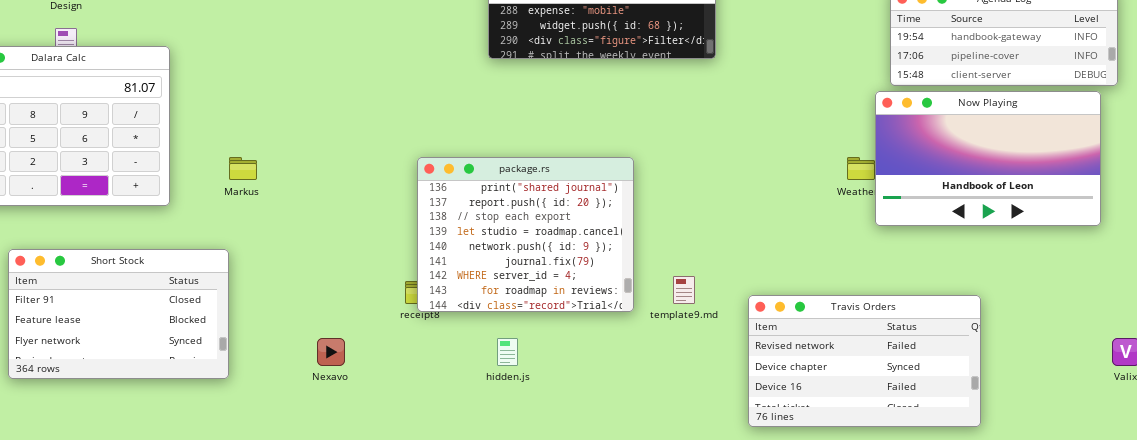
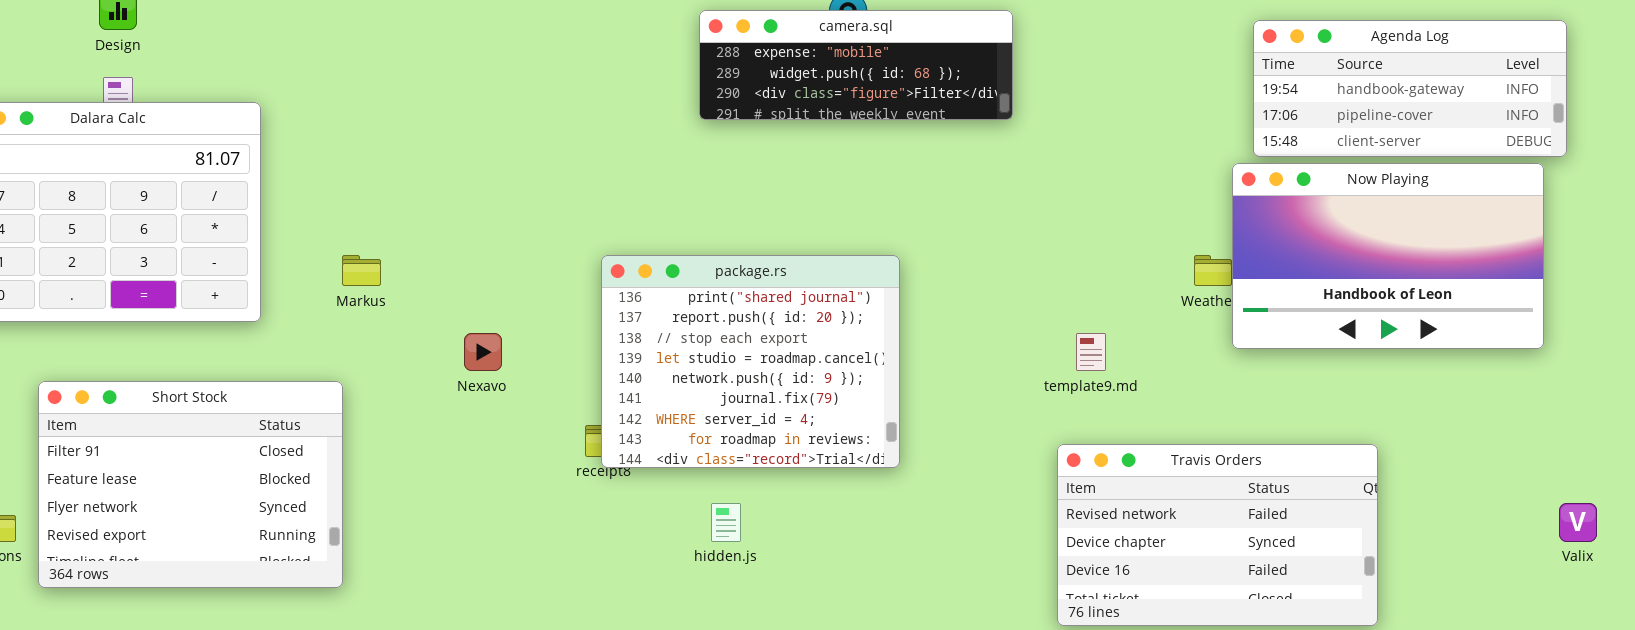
Short Stock: [8,249,229,379] -> [38,381,343,588], resized
template9.md: [673,276,695,304] -> [1076,333,1106,371], moved
Nexavo: [317,338,345,366] -> [464,333,502,371], moved

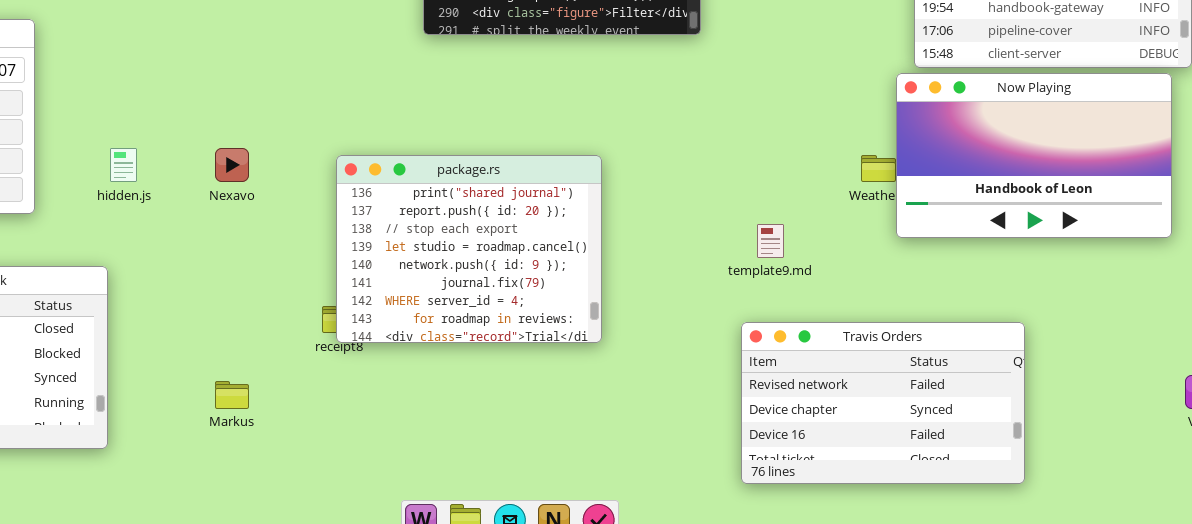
Markus: [342,255,381,286] -> [215,381,249,409], moved
Nexavo: [464,333,502,371] -> [215,148,249,182], moved
hidden.js: [711,503,741,542] -> [110,148,137,182], moved

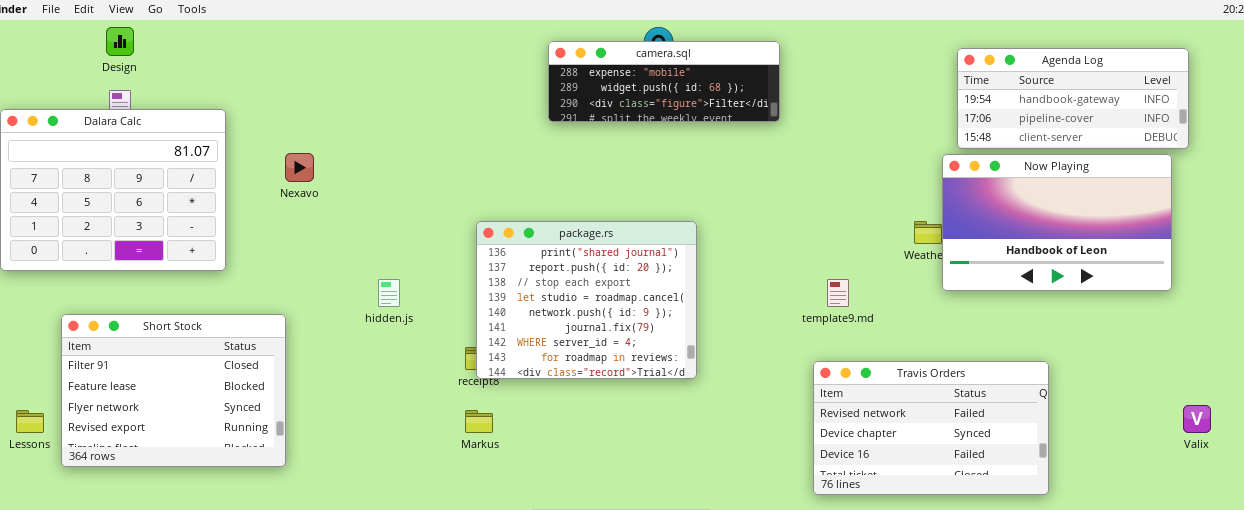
hidden.js: [110,148,137,182] -> [378,279,400,307], moved
Nexavo: [215,148,249,182] -> [285,153,314,182], moved
Markus: [215,381,249,409] -> [465,410,493,433], moved

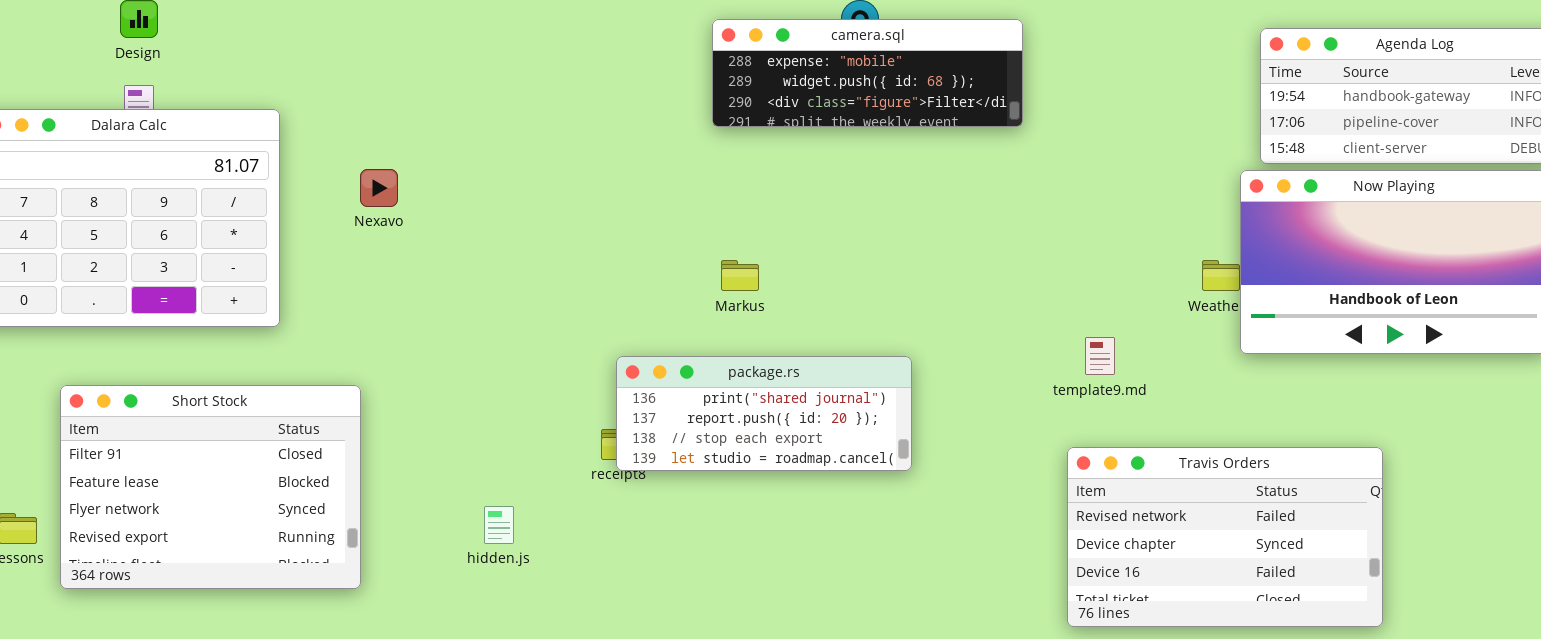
package.rs: [476,221,697,379] -> [616,356,912,471], resized
hidden.js: [378,279,400,307] -> [484,506,514,544], moved
Markus: [465,410,493,433] -> [721,260,759,291], moved

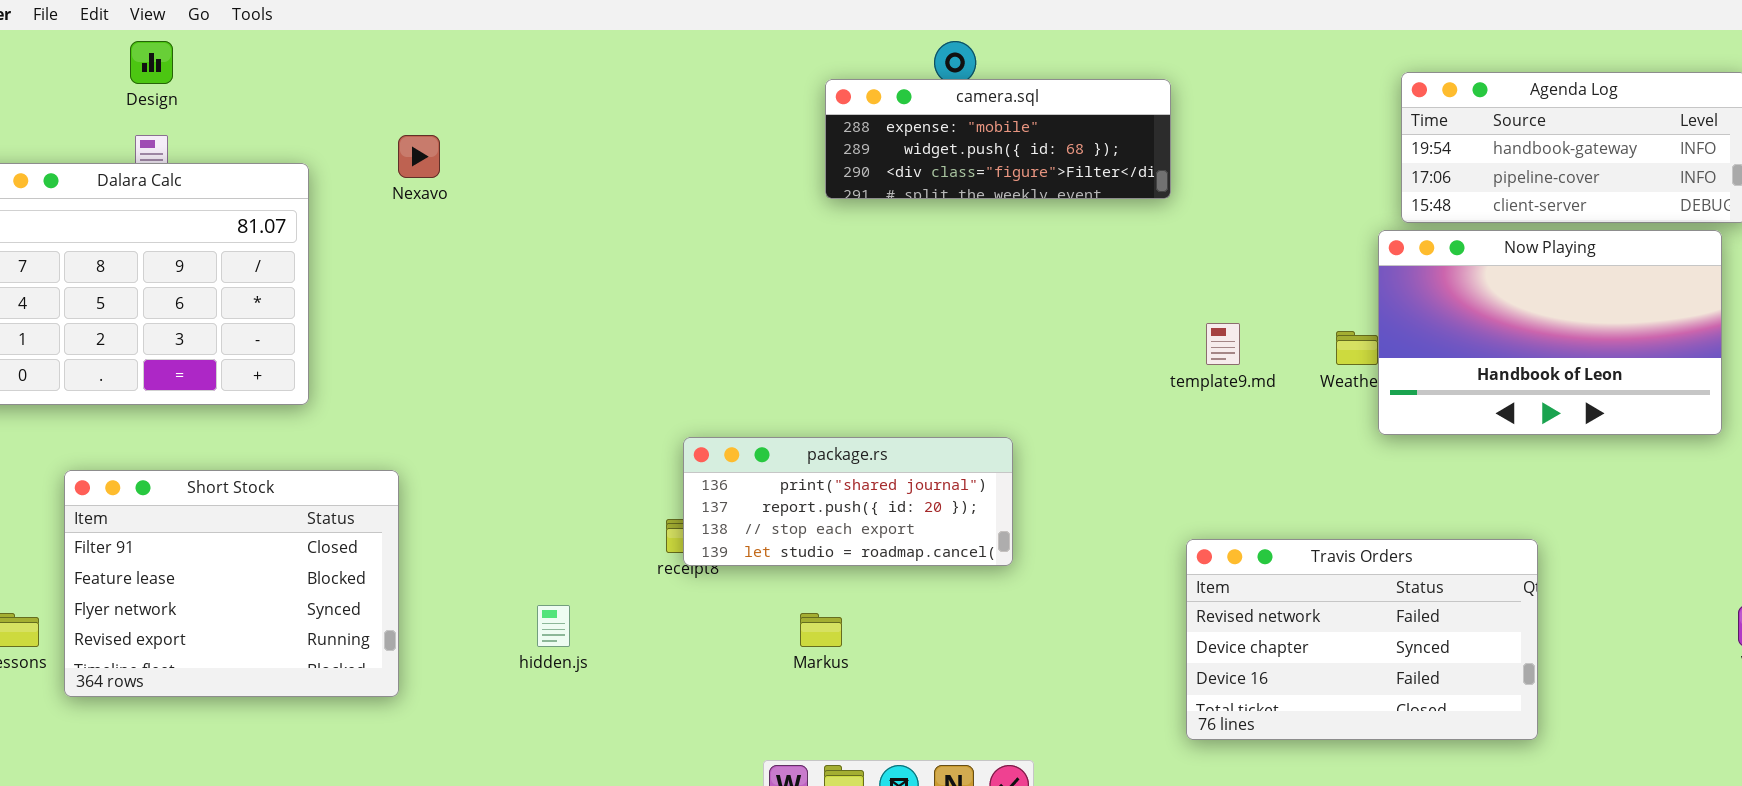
camera.sql: [712,19,1023,127] -> [825,79,1171,199], moved
Nexavo: [360,169,398,207] -> [398,135,440,178], moved
Markus: [721,260,759,291] -> [800,613,842,647], moved
template9.md: [1085,337,1115,375] -> [1206,323,1240,365], moved

